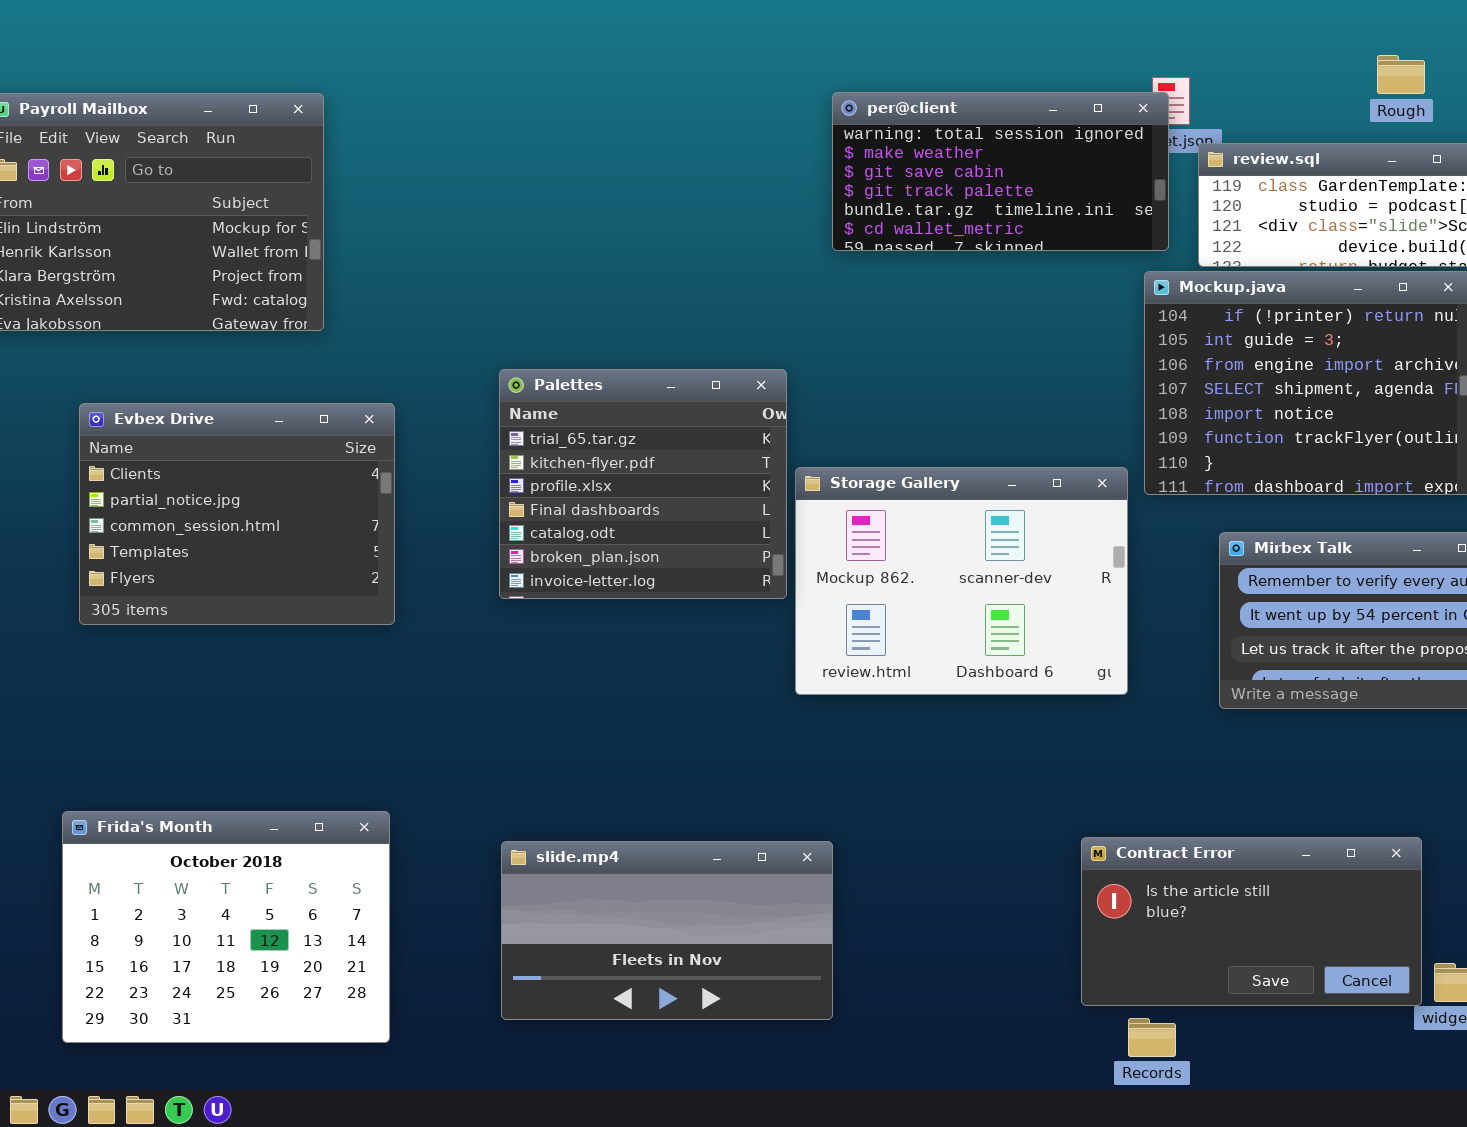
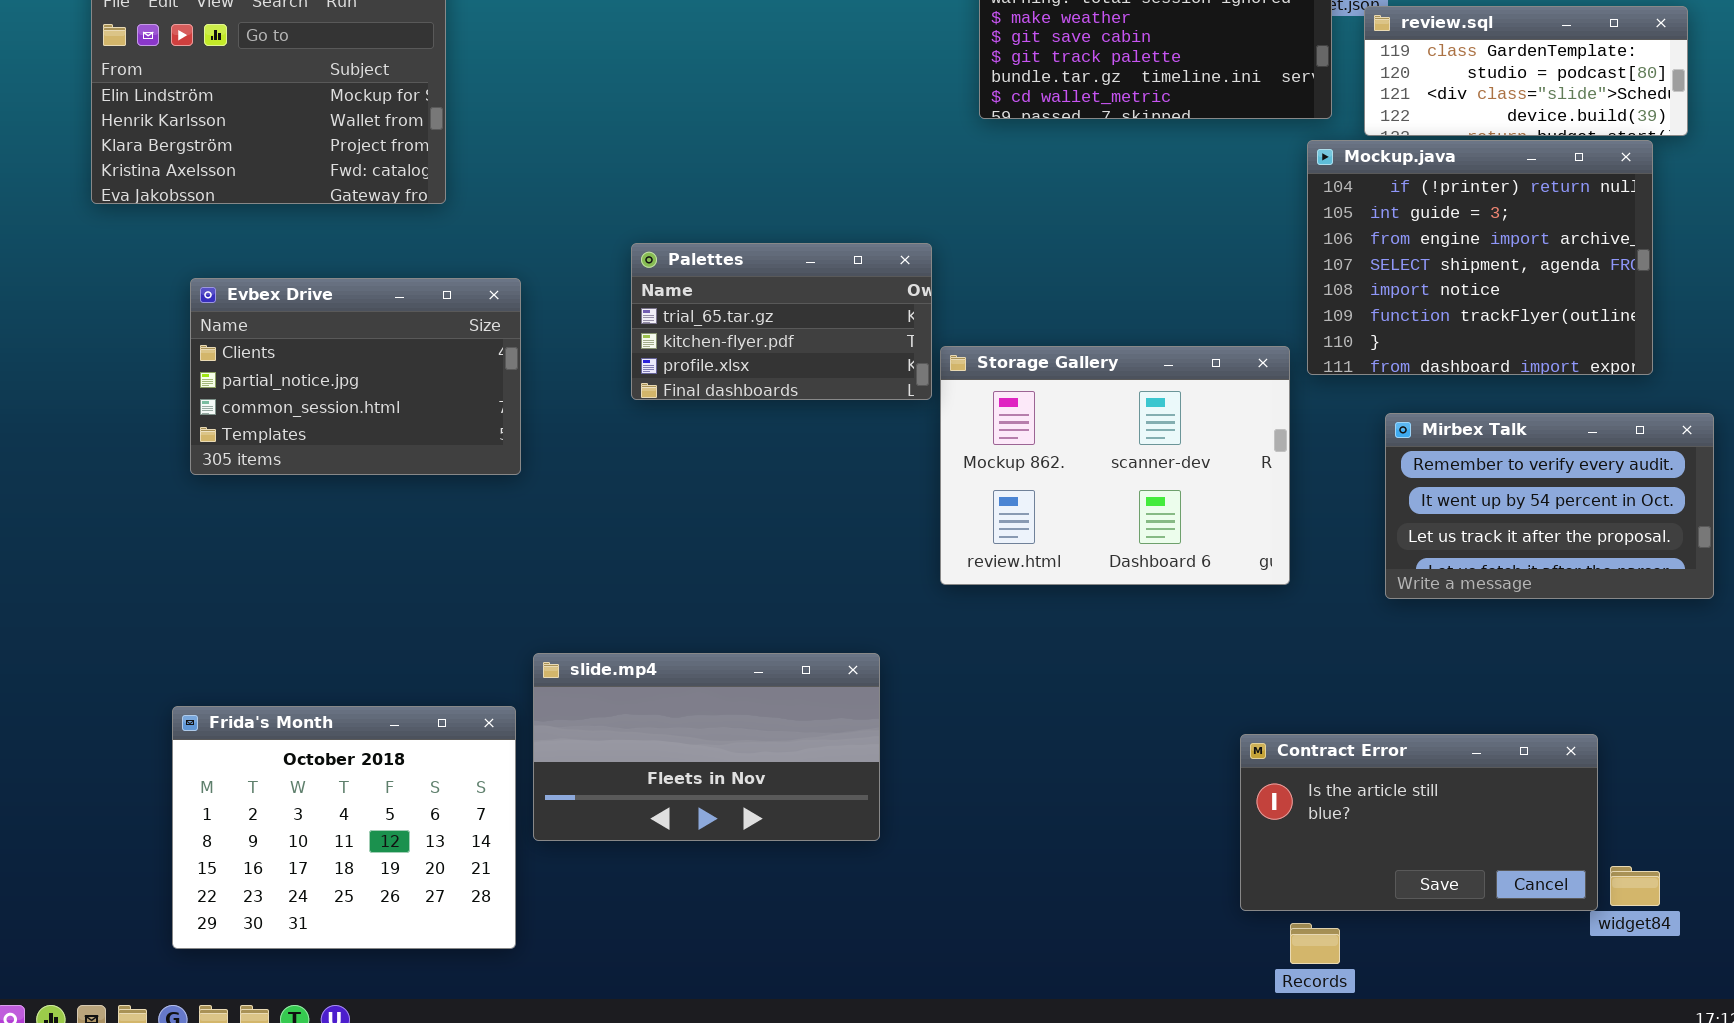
Palettes: [499,369,787,599] -> [631,243,932,400], resized
Evbex Drive: [79,403,395,625] -> [190,278,521,475], resized
slide.mp4: [501,841,833,1020] -> [533,653,880,841], moved

